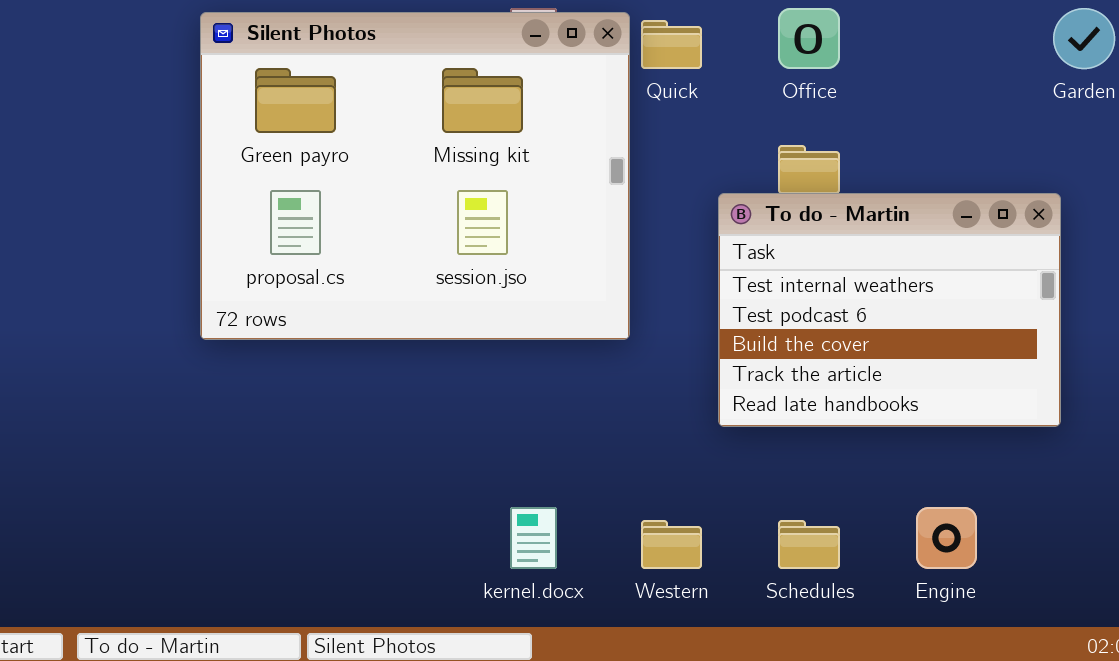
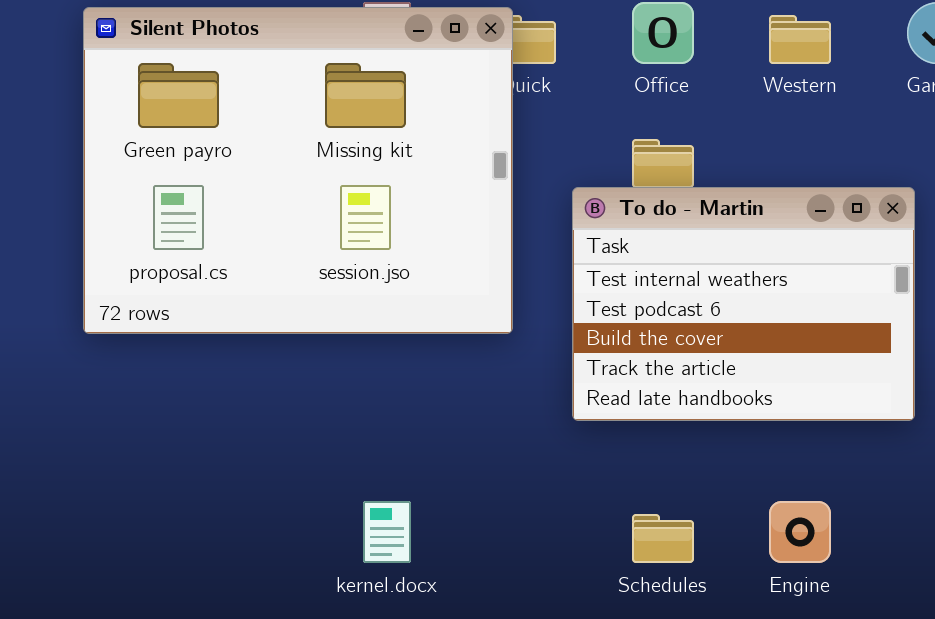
Silent Photos: [200,12,630,340] -> [83,7,513,334], moved
Western: [641,520,702,569] -> [769,15,831,64], moved

